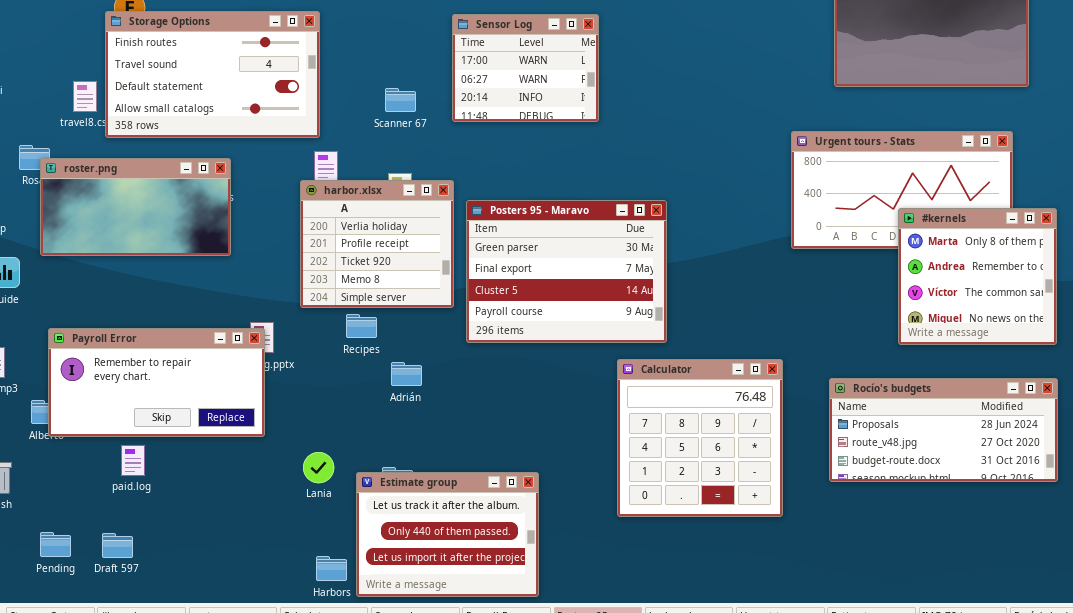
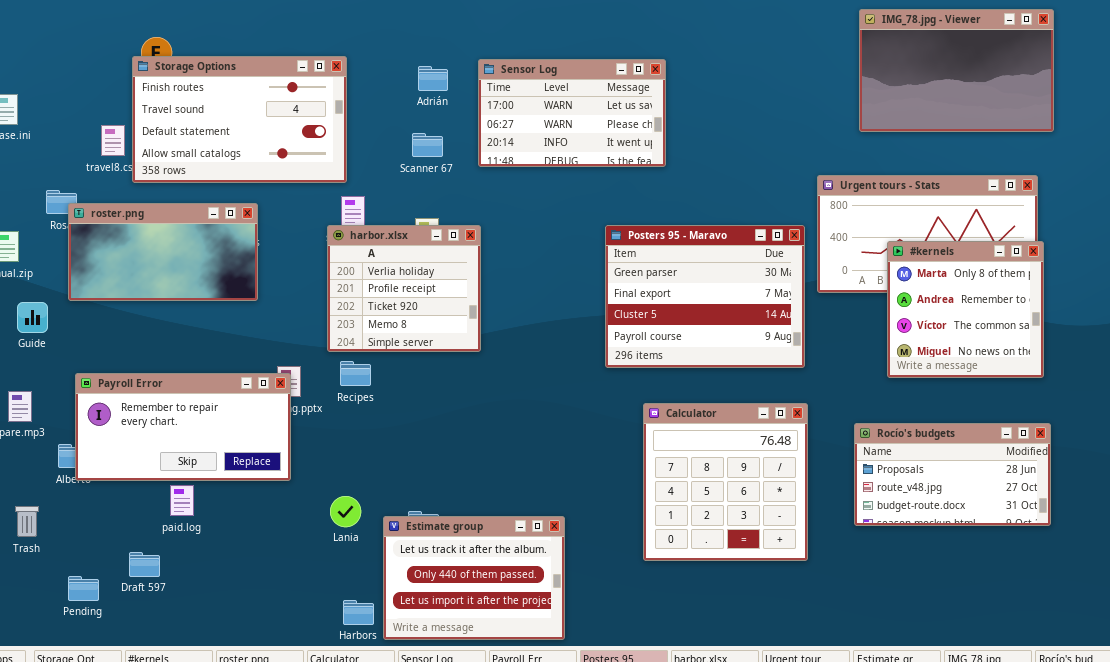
Sensor Log: [452,14,599,122] -> [478,59,666,167], resized
Posters 95 - Maravo: [466,200,667,343] -> [605,225,805,368], moved
#kernels: [898,208,1057,345] -> [887,241,1044,378], moved
Recipes: [346,314,377,338] -> [340,361,371,386], moved
Adrián: [391,362,422,386] -> [418,66,448,91], moved
Rocío's budgets: [829,378,1058,482] -> [854,423,1051,526], resized
paid.log: [121,445,145,476] -> [170,485,194,516], moved
Draft 597: [102,533,133,558] -> [129,552,160,577], moved

